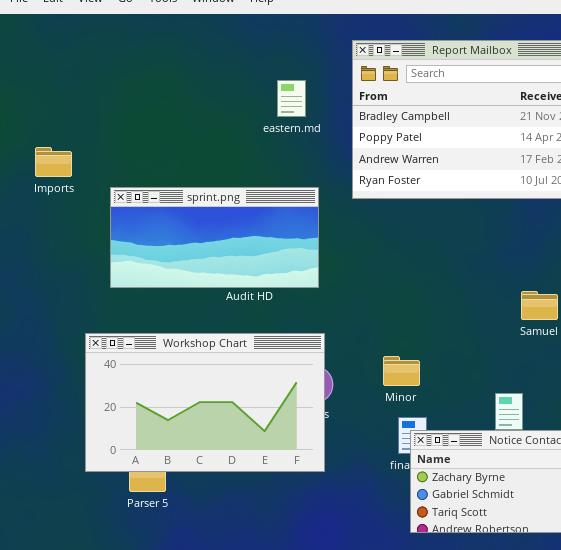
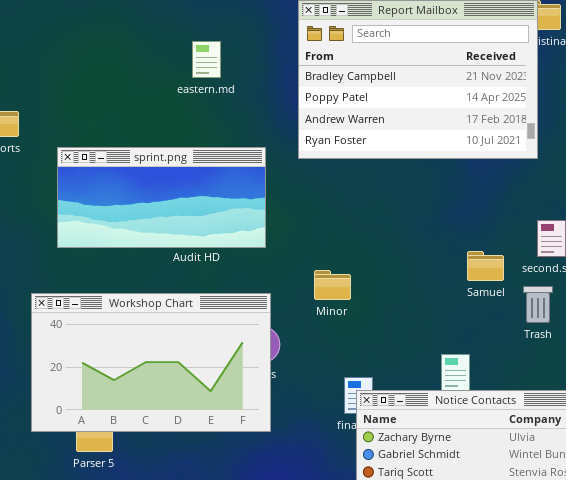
eastern.md: [277,80,306,117] -> [192,41,221,78], moved
Minor: [383,356,420,386] -> [314,270,351,300], moved

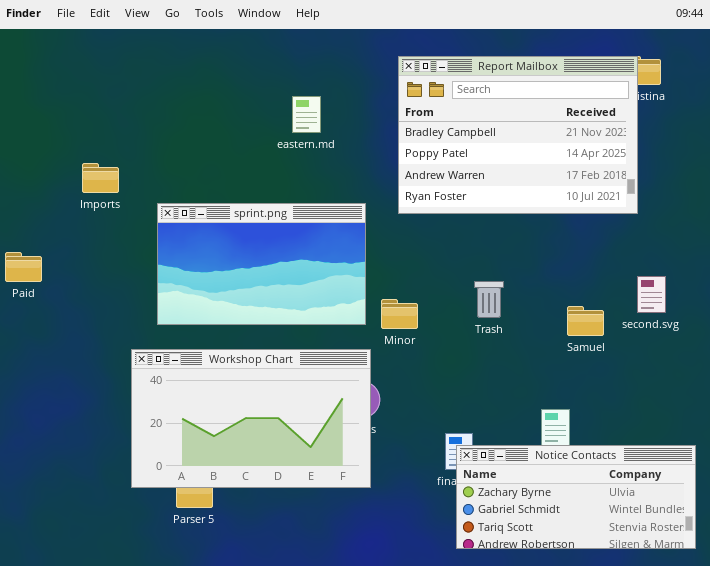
sprint.png: [57,147,266,248] -> [157,203,366,325], resized
Minor: [314,270,351,300] -> [381,299,418,329], moved
Trash: [523,286,553,323] -> [474,281,504,318], moved

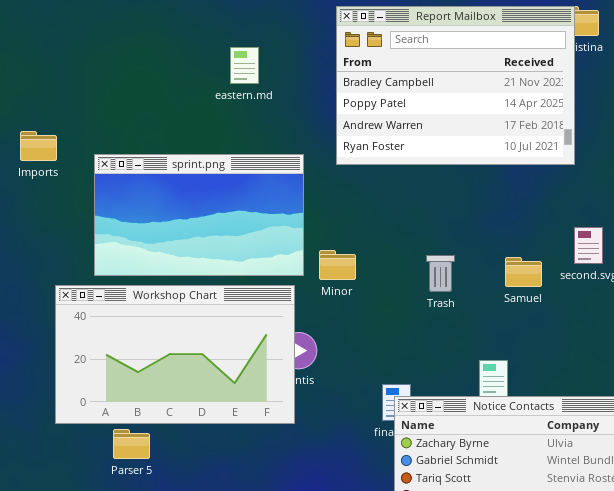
Imports: [82,163,119,193] -> [20,131,57,161], moved
Trash: [474,281,504,318] -> [426,255,455,292], moved
Workshop Chart: [131,349,371,488] -> [55,285,295,424], moved

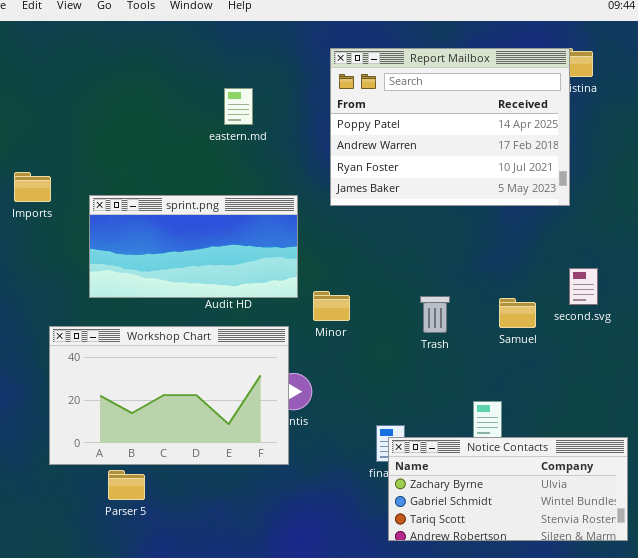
Report Mailbox: [336,6,575,165] -> [330,48,570,206], scrolled down 1 row
sprint.png: [94,154,304,276] -> [89,195,298,298], resized

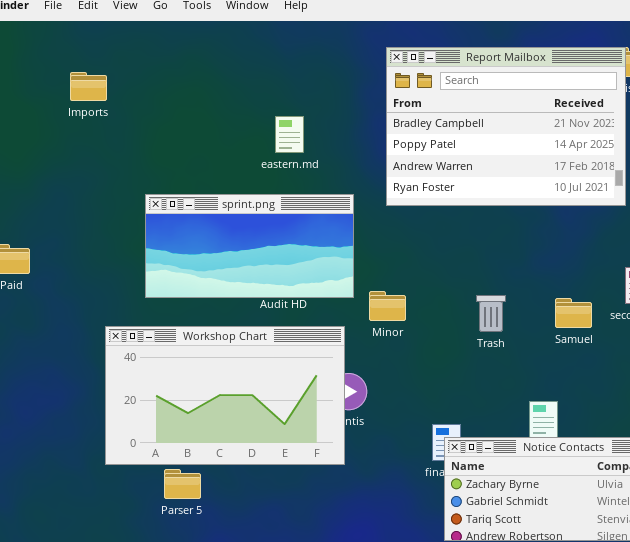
Report Mailbox: [330,48,570,206] -> [386,47,626,206], scrolled up 1 row
eastern.md: [224,88,253,125] -> [275,116,304,153], moved
Imports: [14,172,51,202] -> [70,72,107,101], moved

